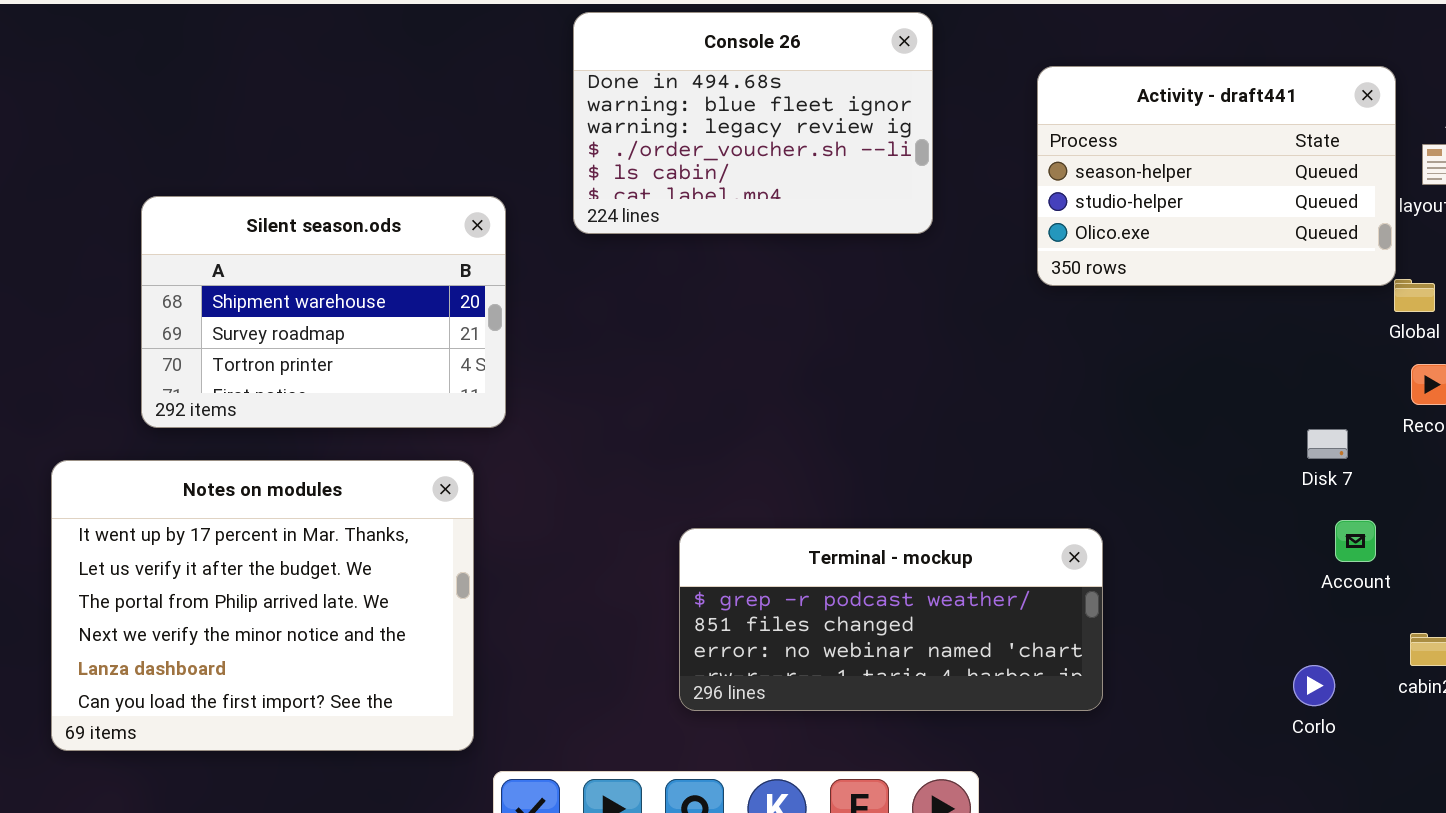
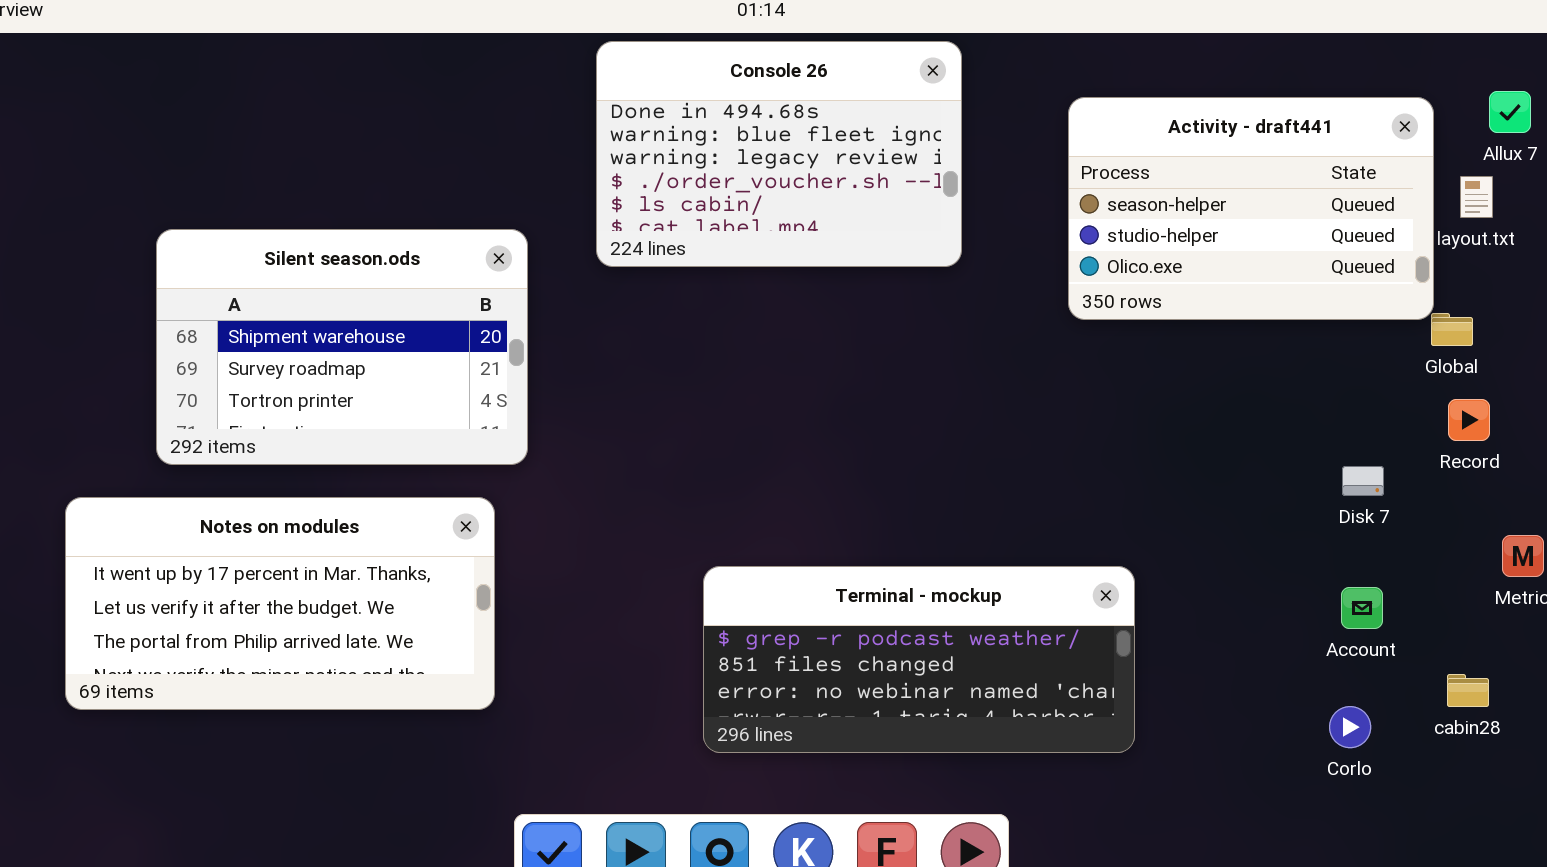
Notes on modules: [51,460,474,751] -> [65,497,495,710], resized
Account: [1335,520,1376,562] -> [1341,587,1383,629], moved

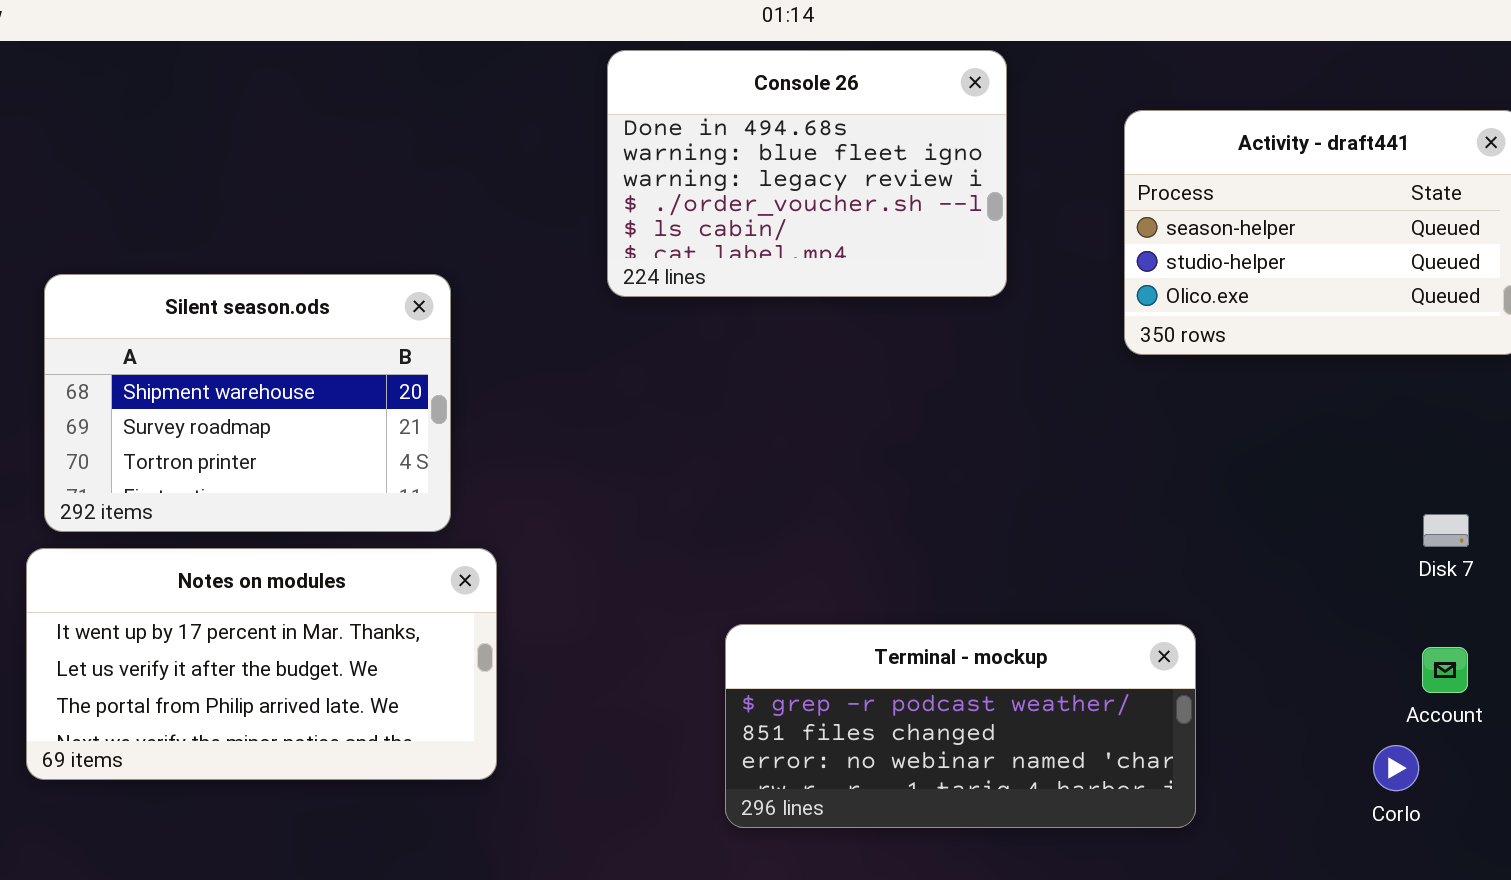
Silent season.ods: [156,229,528,465] -> [44,274,451,532], moved
Corlo: [1329,706,1371,748] -> [1373,745,1419,791], moved

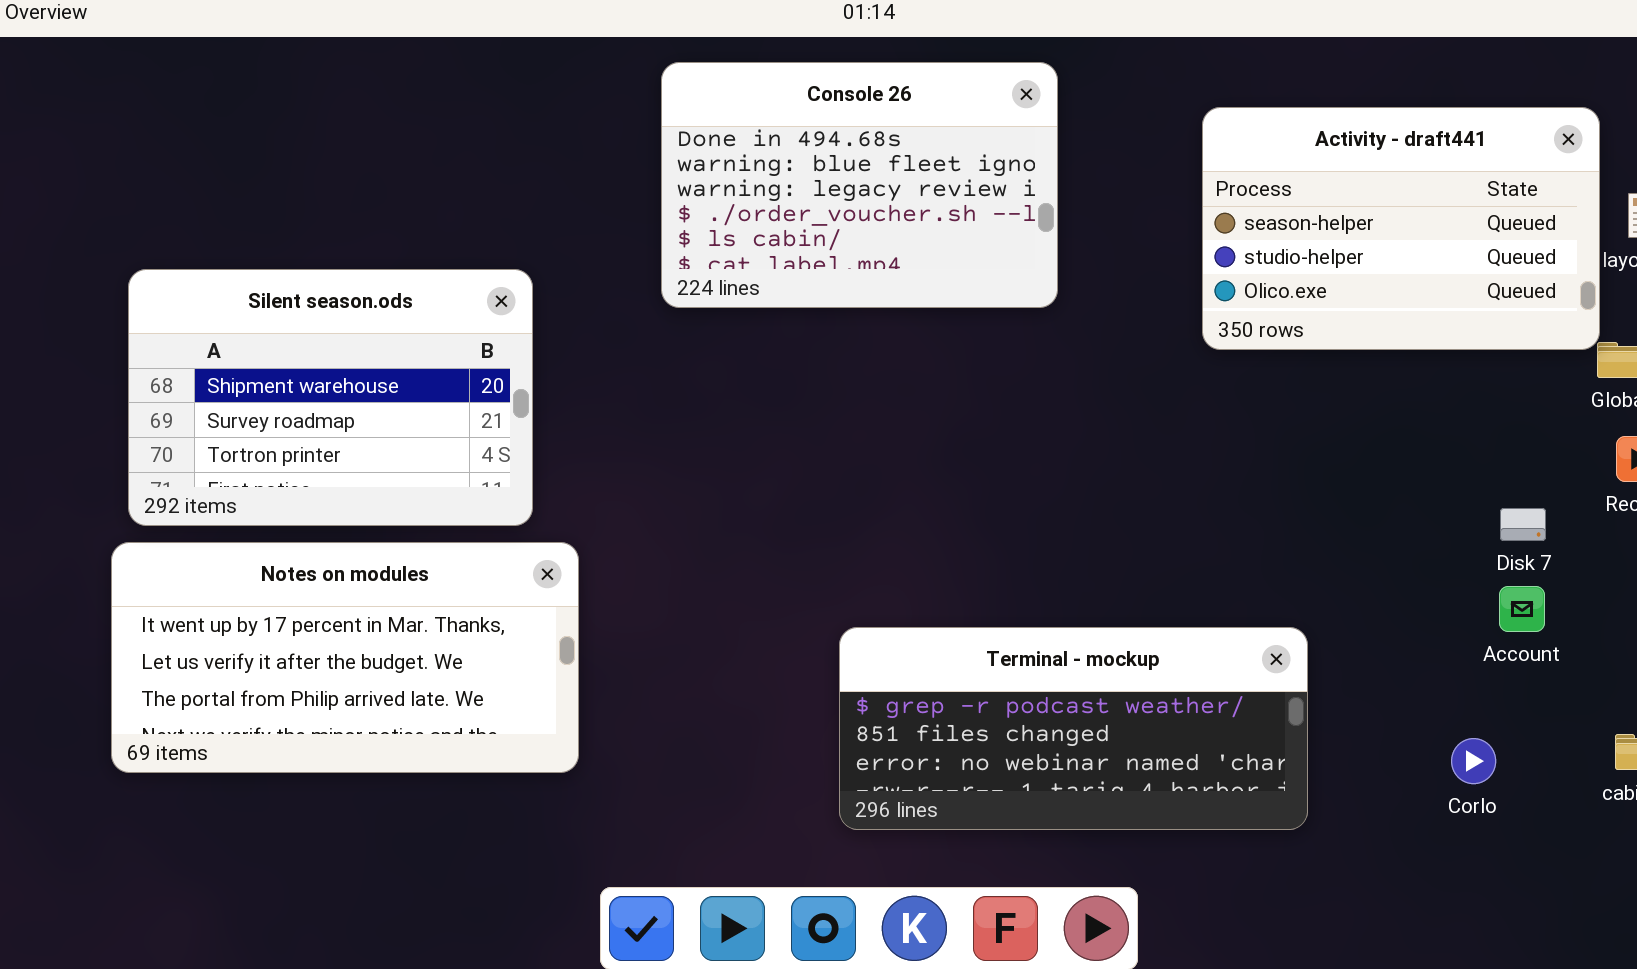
Console 26: [607,50,1007,297] -> [661,62,1058,308], moved
Terminal - mockup: [725,624,1196,828] -> [839,627,1308,830], moved
Account: [1422,647,1468,693] -> [1499,586,1545,632], moved

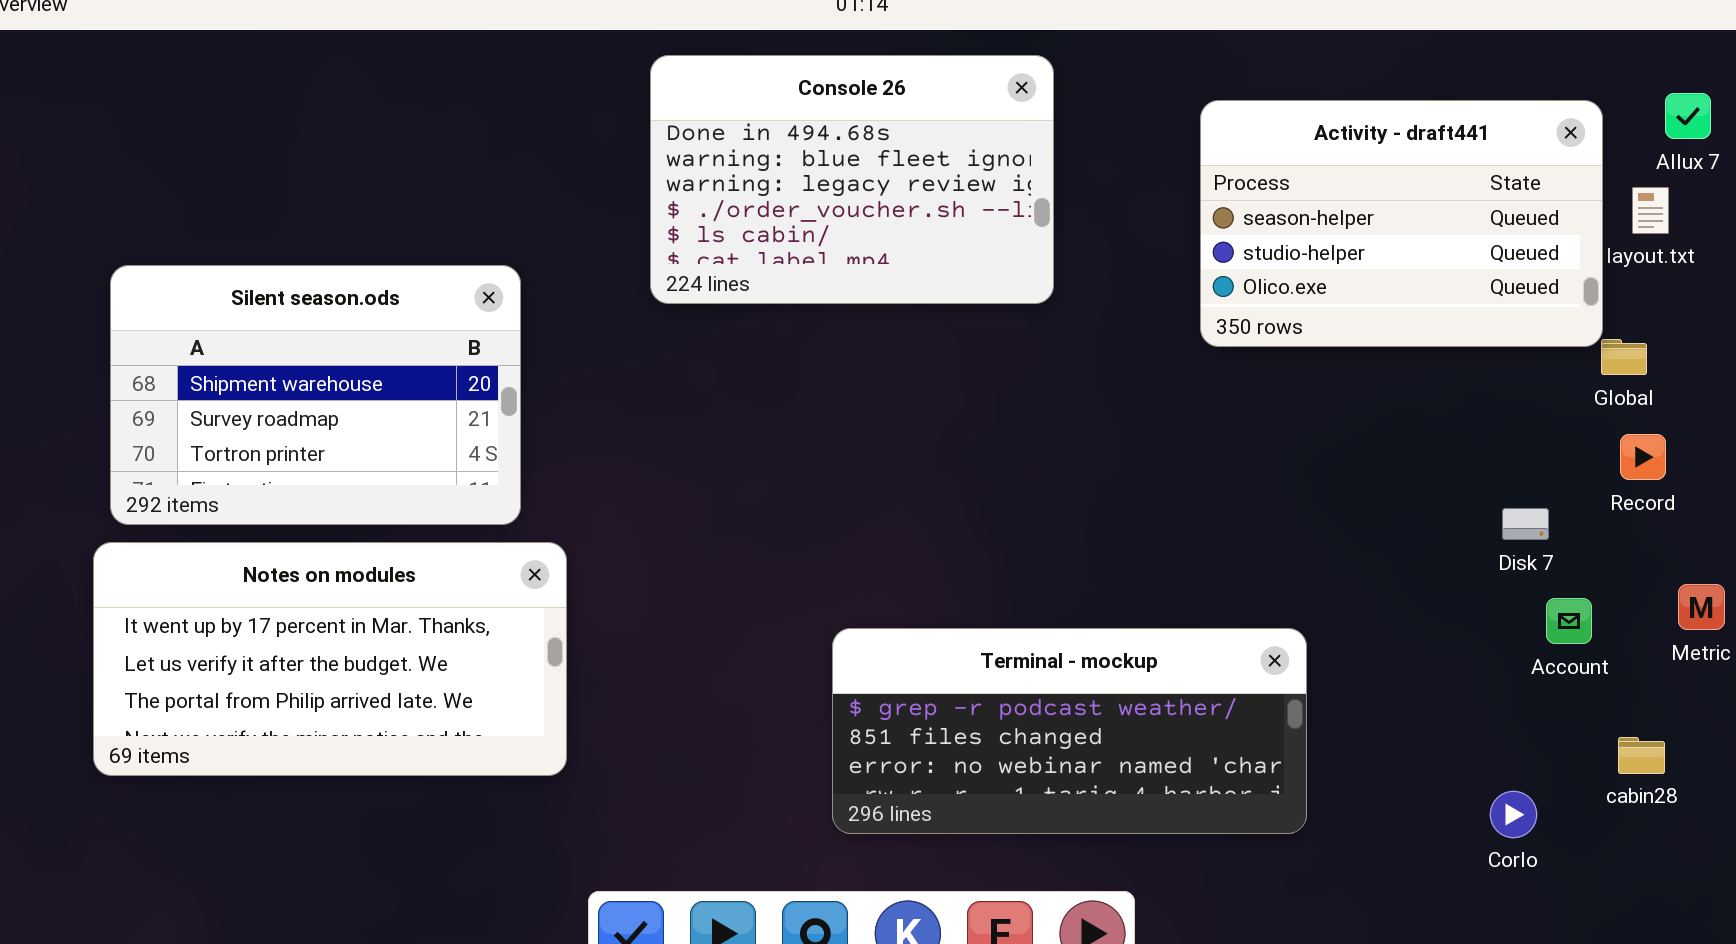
Account: [1499,586,1545,632] -> [1546,598,1592,644], moved
Corlo: [1451,738,1496,784] -> [1490,791,1537,838], moved

